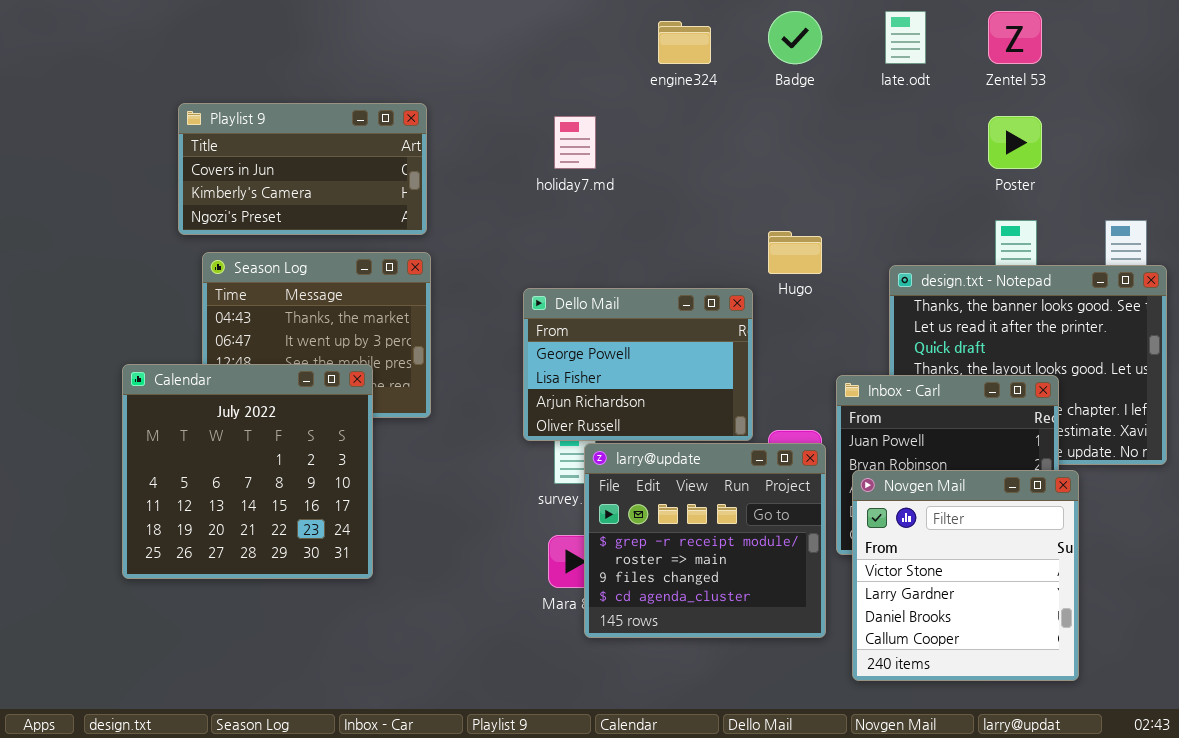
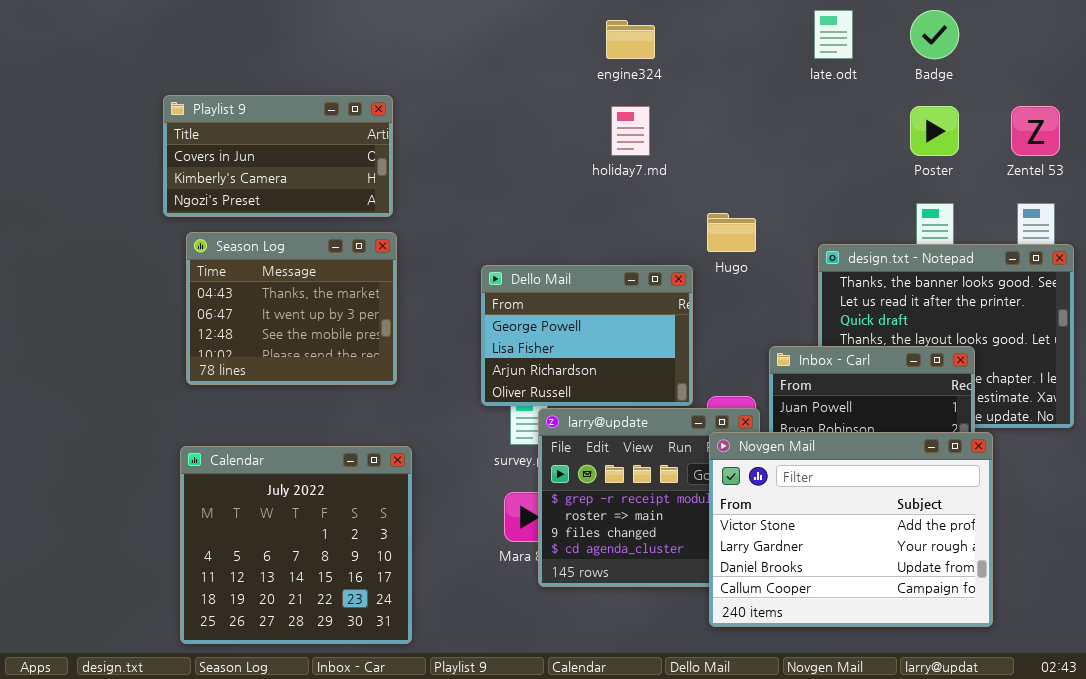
Badge: [768,11,822,64] -> [910,10,959,59], moved
Zentel 53: [988,11,1042,64] -> [1011,106,1060,156], moved
holiday7.md: [554,116,596,169] -> [611,106,650,156], moved
Calendar: [122,364,373,579] -> [180,446,412,644], moved
Novgen Mail: [852,470,1079,681] -> [709,432,993,627], resized

